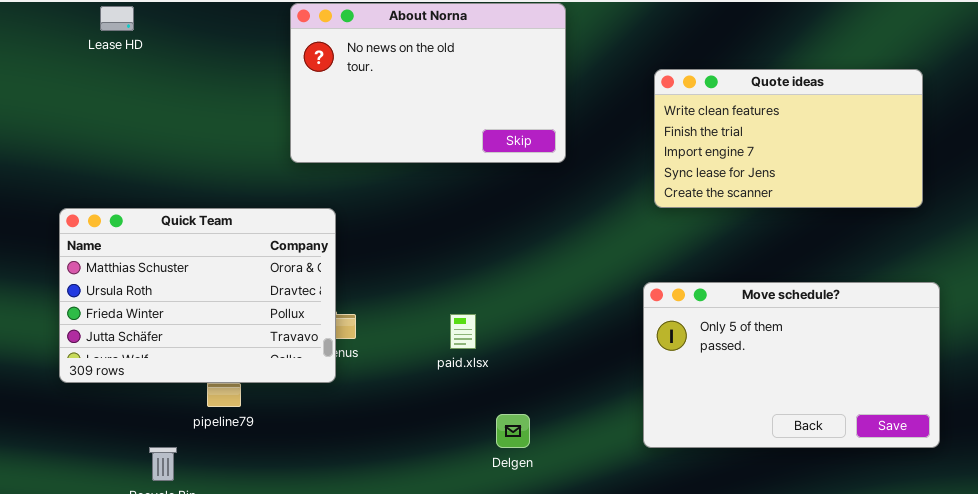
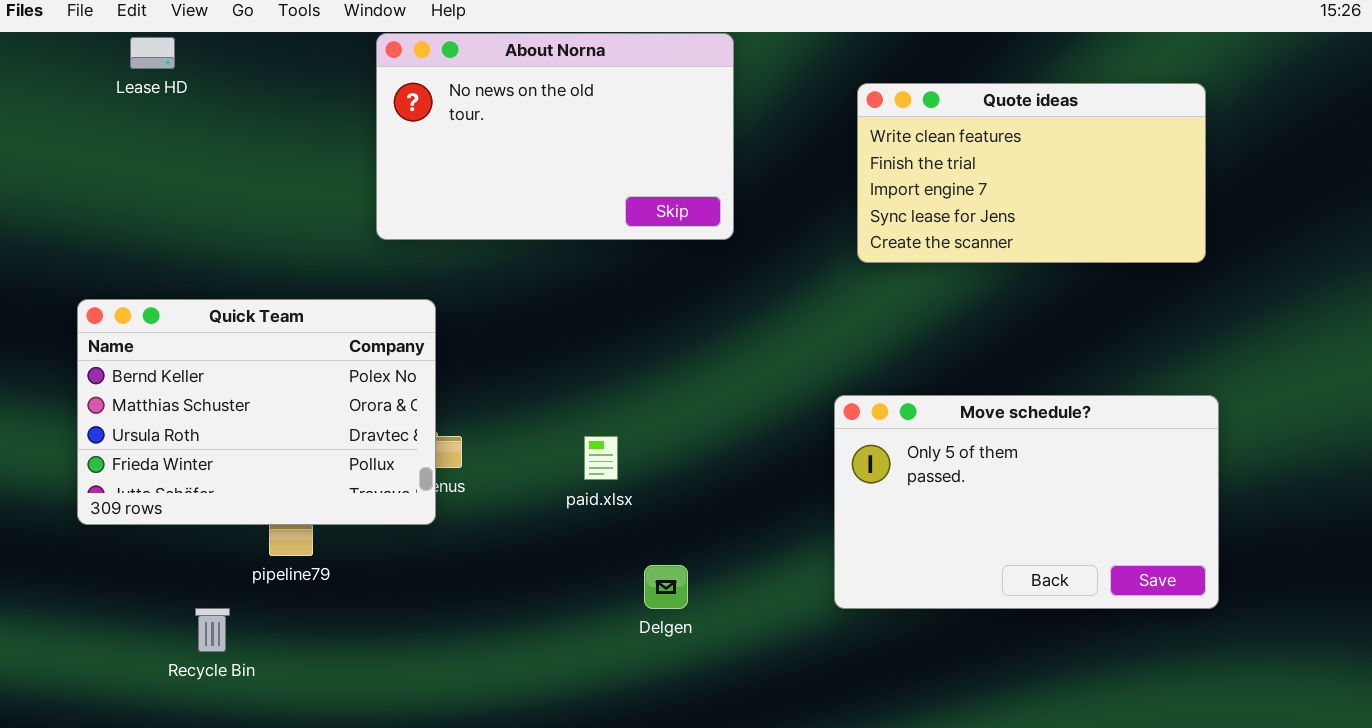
Quote ideas: [654,69,923,208] -> [857,83,1206,263], moved
Quick Team: [59,208,336,383] -> [77,299,436,525], scrolled up 1 row

